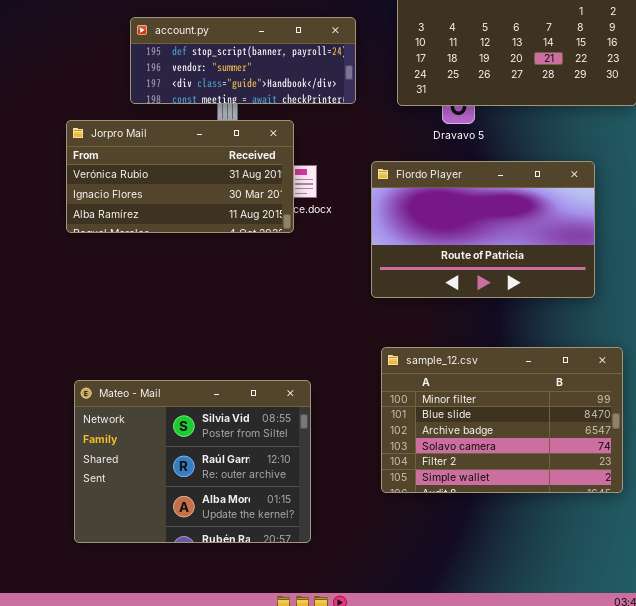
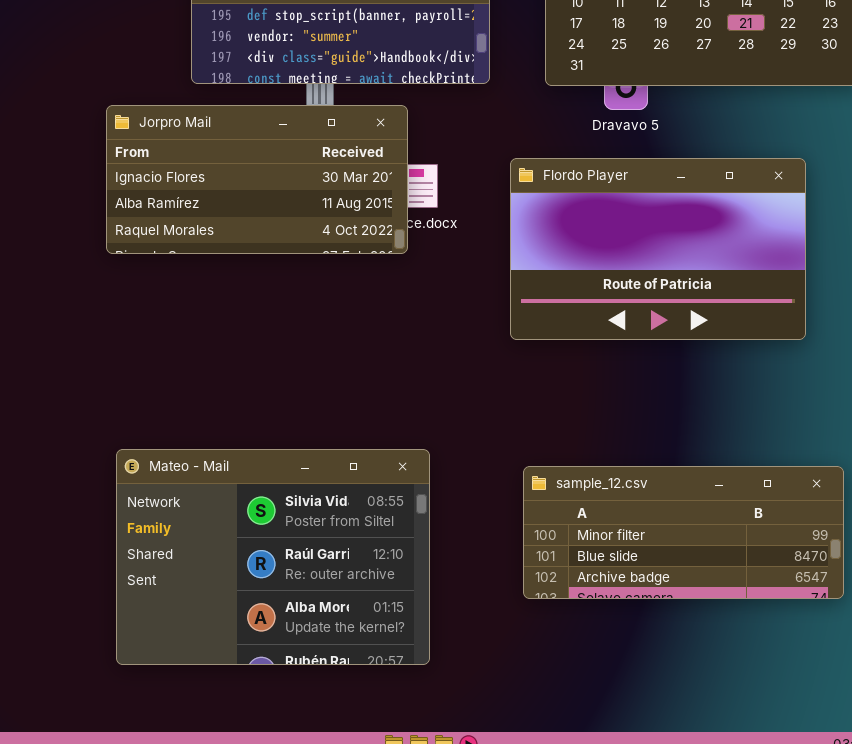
Jorpro Mail: [66,120,294,233] -> [106,105,408,254], scrolled down 1 row
sample_12.csv: [381,347,623,493] -> [523,466,844,599], resized

